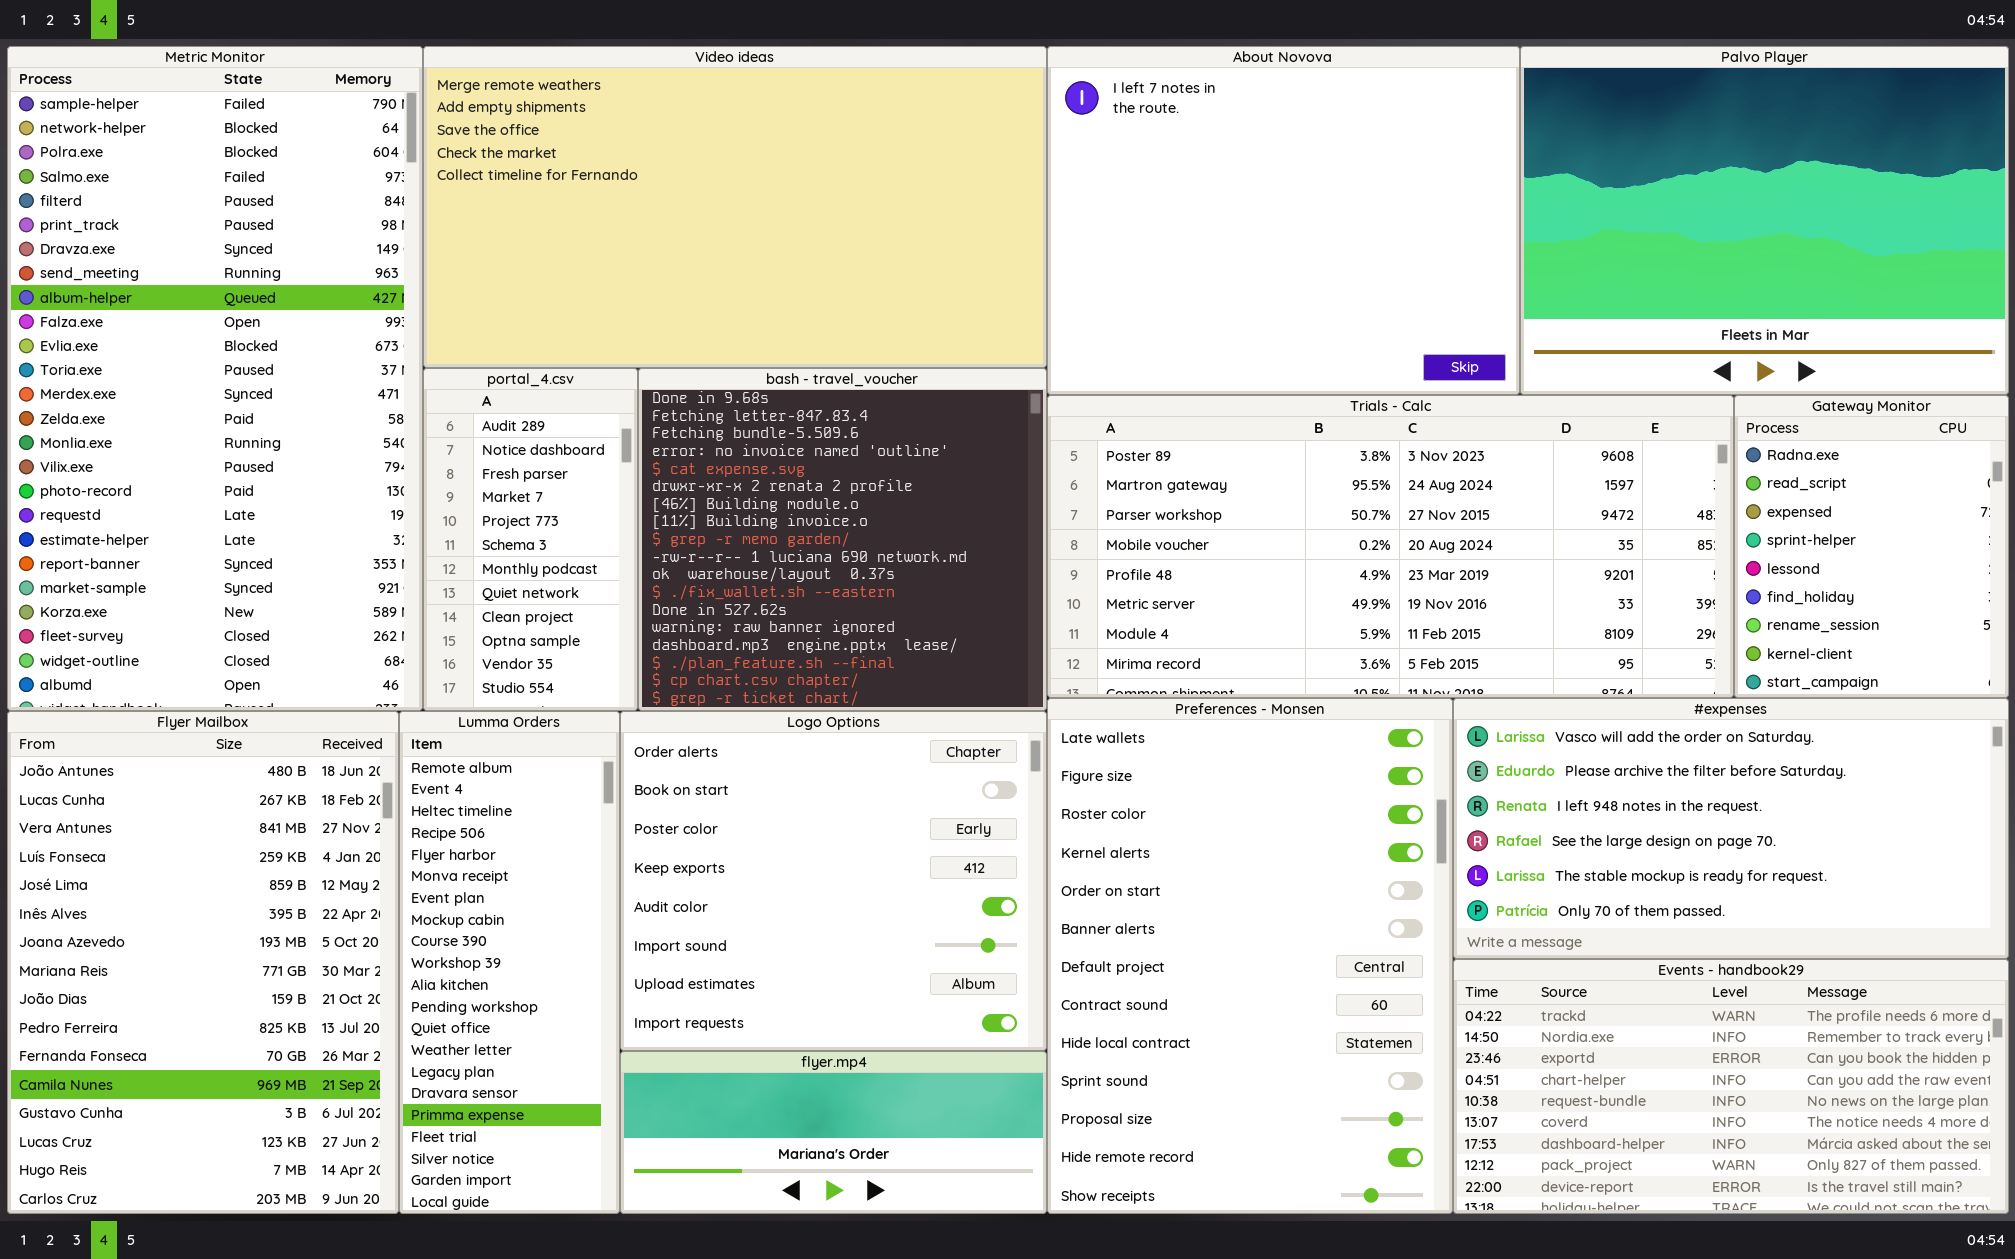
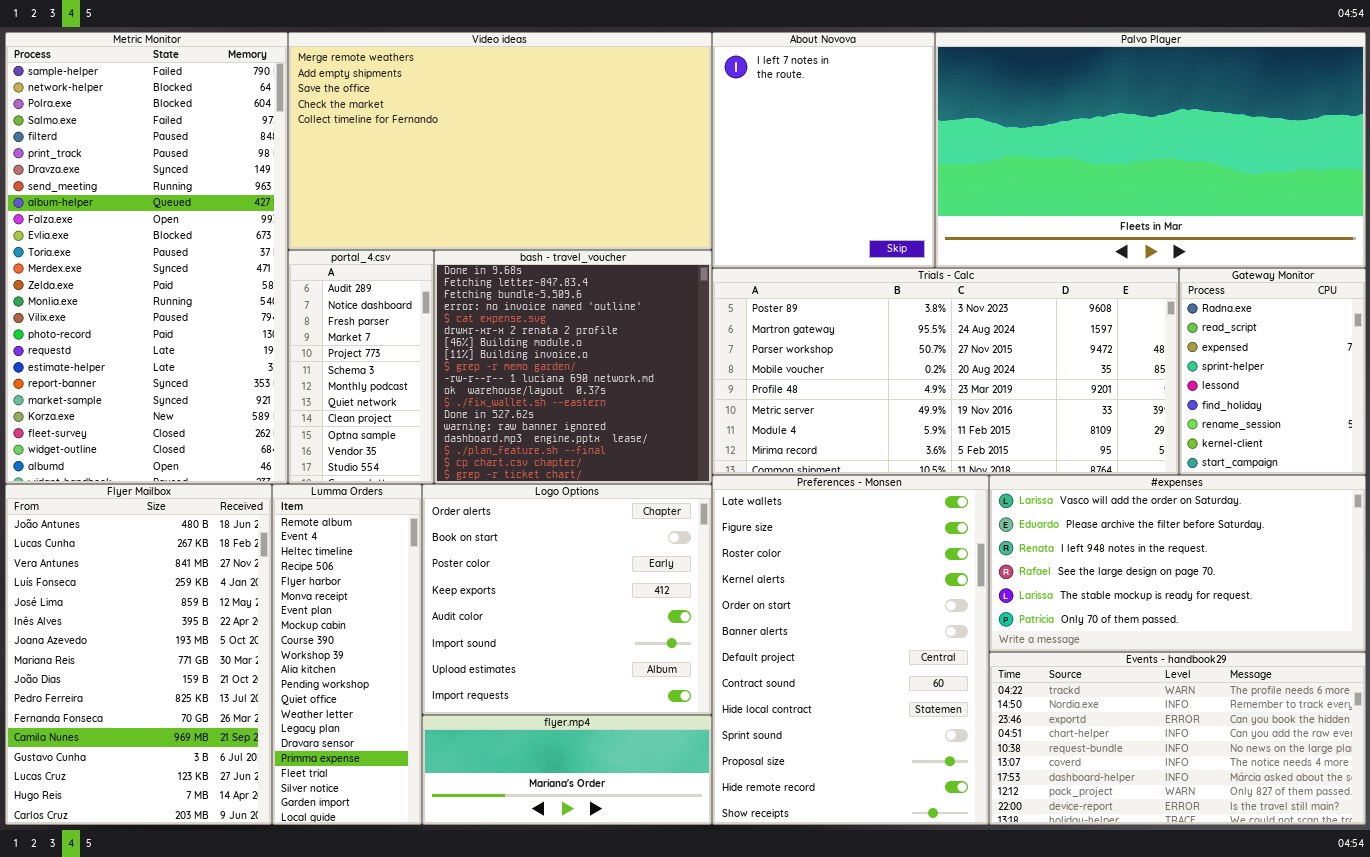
About Novova: [1047,46,1520,395] -> [712,32,935,268], resized
Palvo Player: [1520,46,2009,395] -> [935,32,1366,268], resized

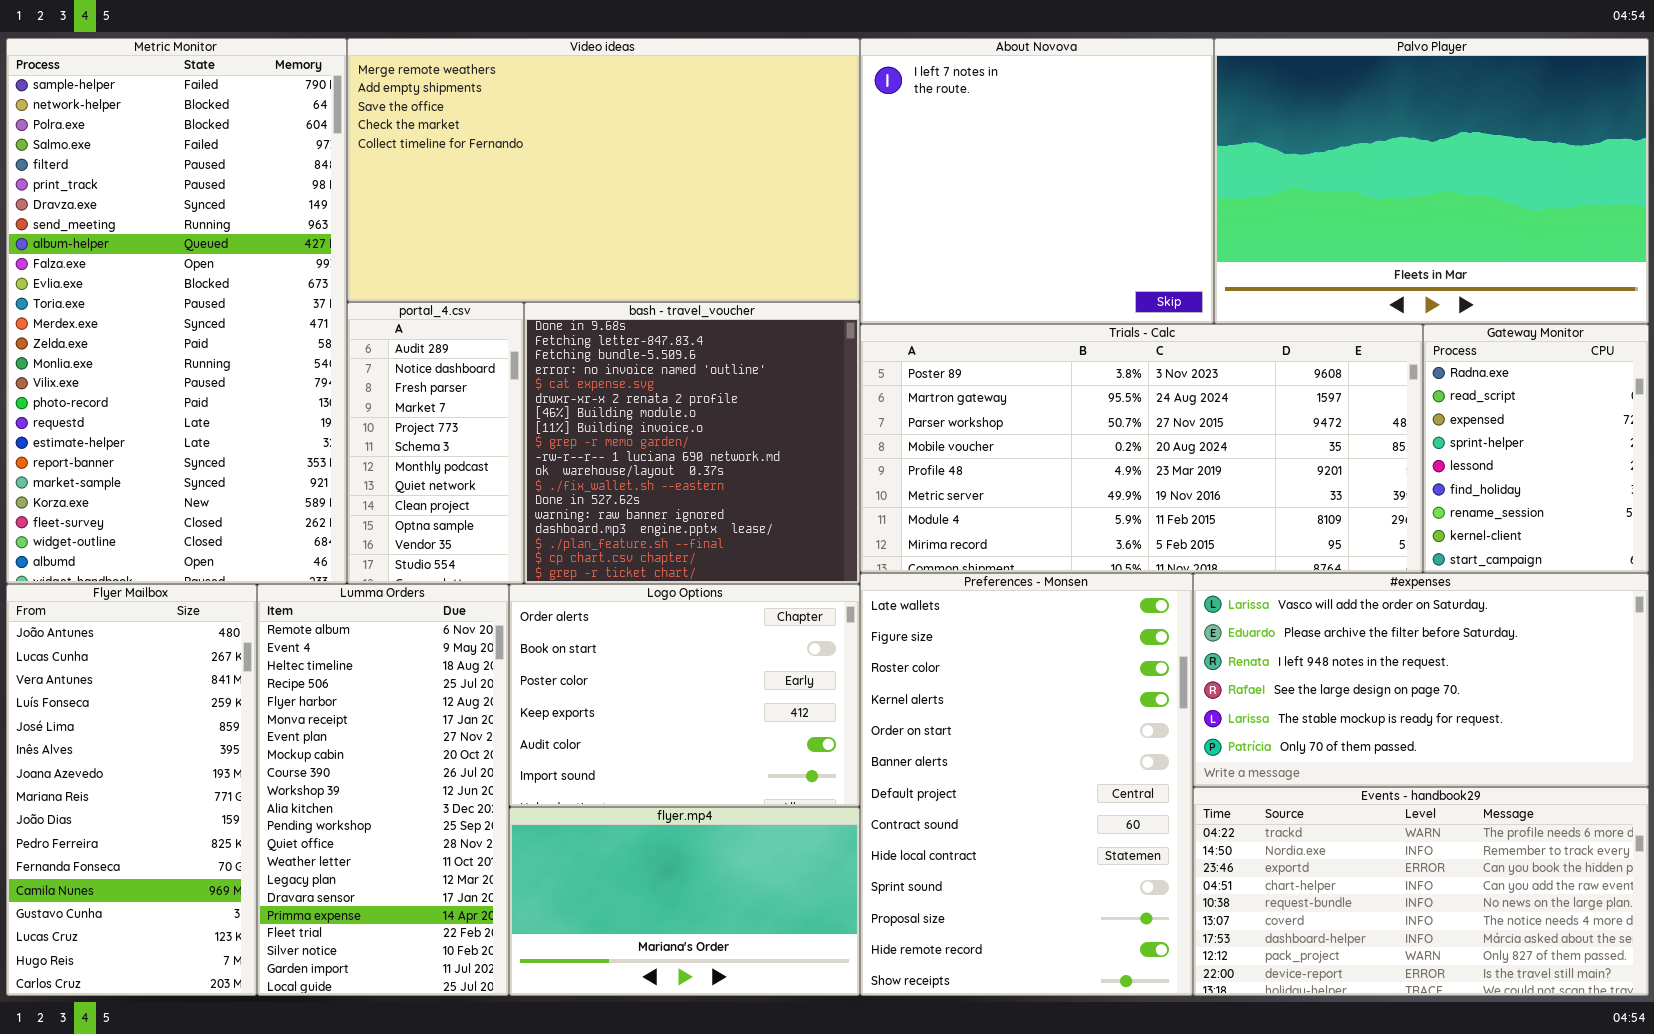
About Novova: [712,32,935,268] -> [860,38,1214,324], resized
Palvo Player: [935,32,1366,268] -> [1214,38,1649,324], resized
Flyer Mailbox: [5,484,272,825] -> [6,584,257,996], resized
Lumma Orders: [272,484,422,825] -> [257,584,509,996], resized
Logo Options: [422,484,712,715] -> [509,584,860,807], resized
flyer.mp4: [422,715,712,825] -> [509,807,860,996], resized

